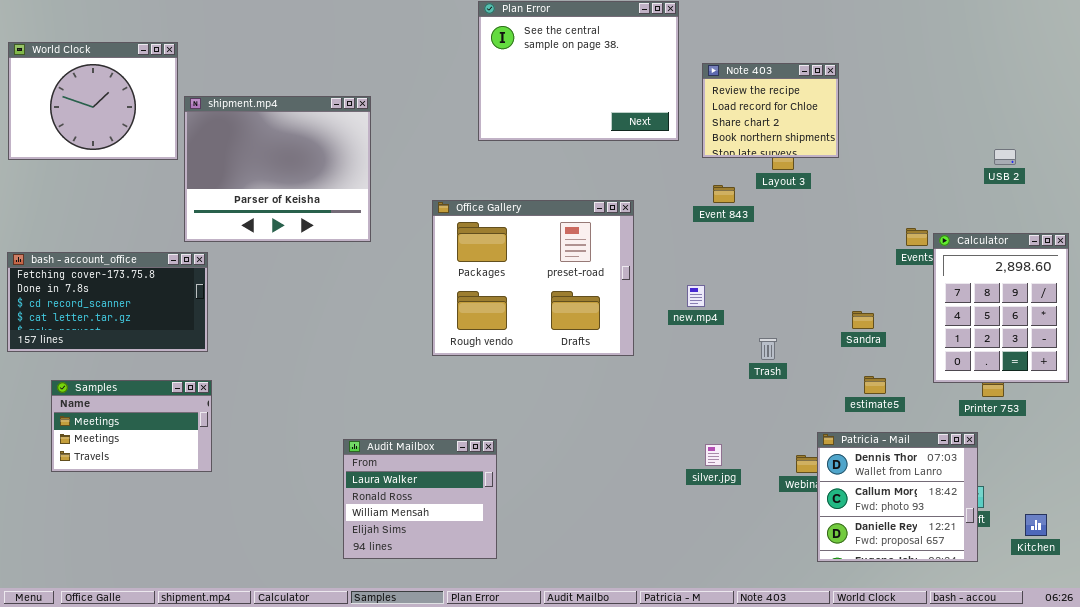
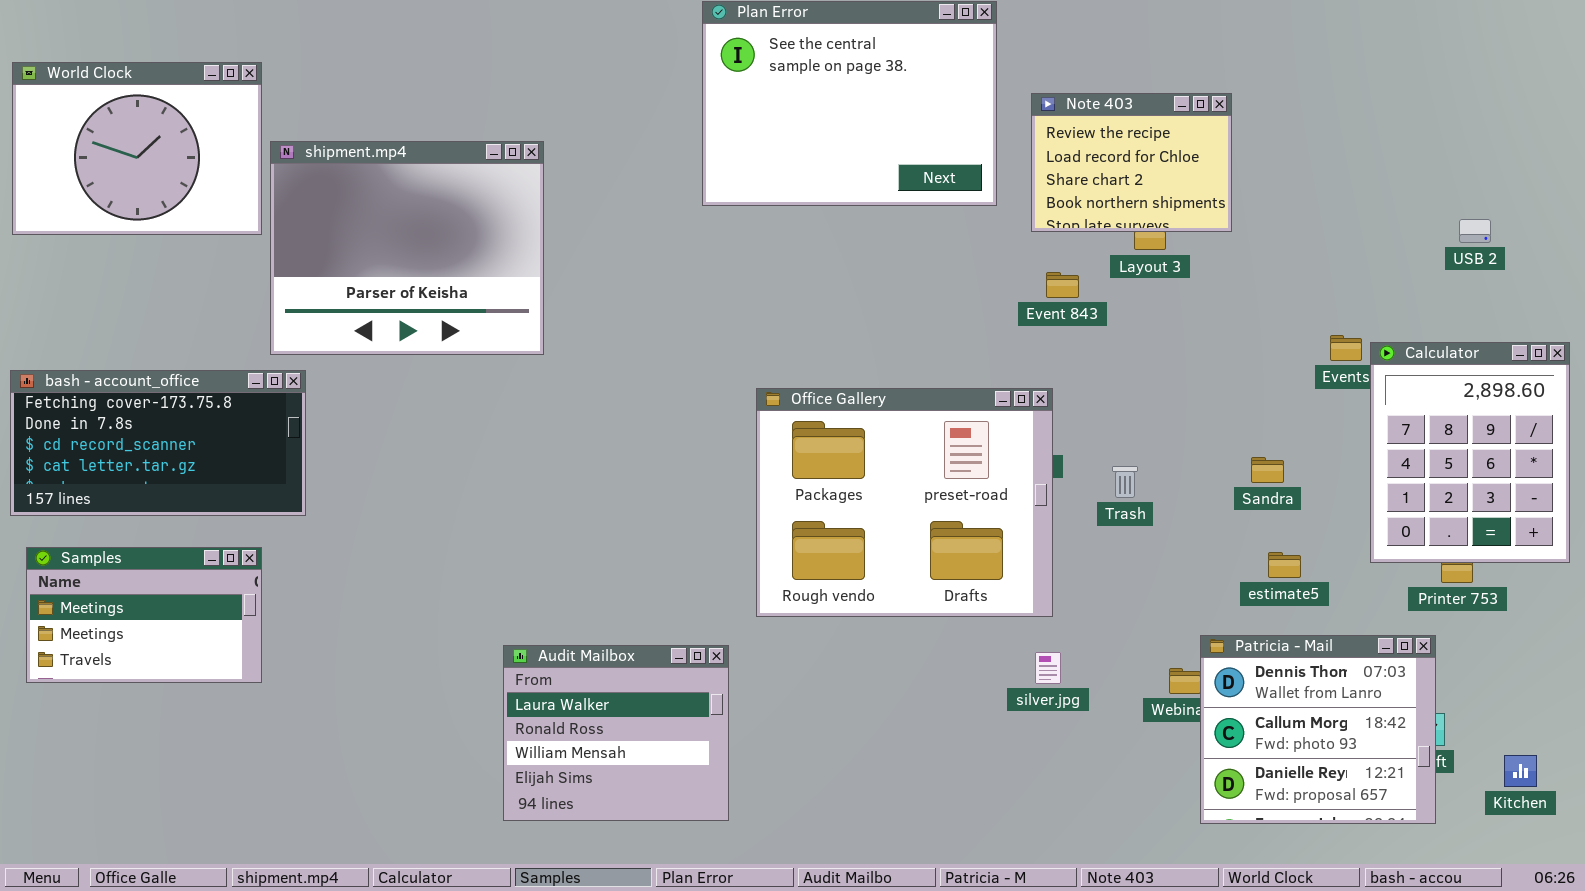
Office Gallery: [432,200,634,356] -> [756,388,1053,617], moved
Trash: [759,338,777,360] -> [1112,466,1138,498], moved
Samples: [51,380,212,472] -> [26,547,262,683], moved

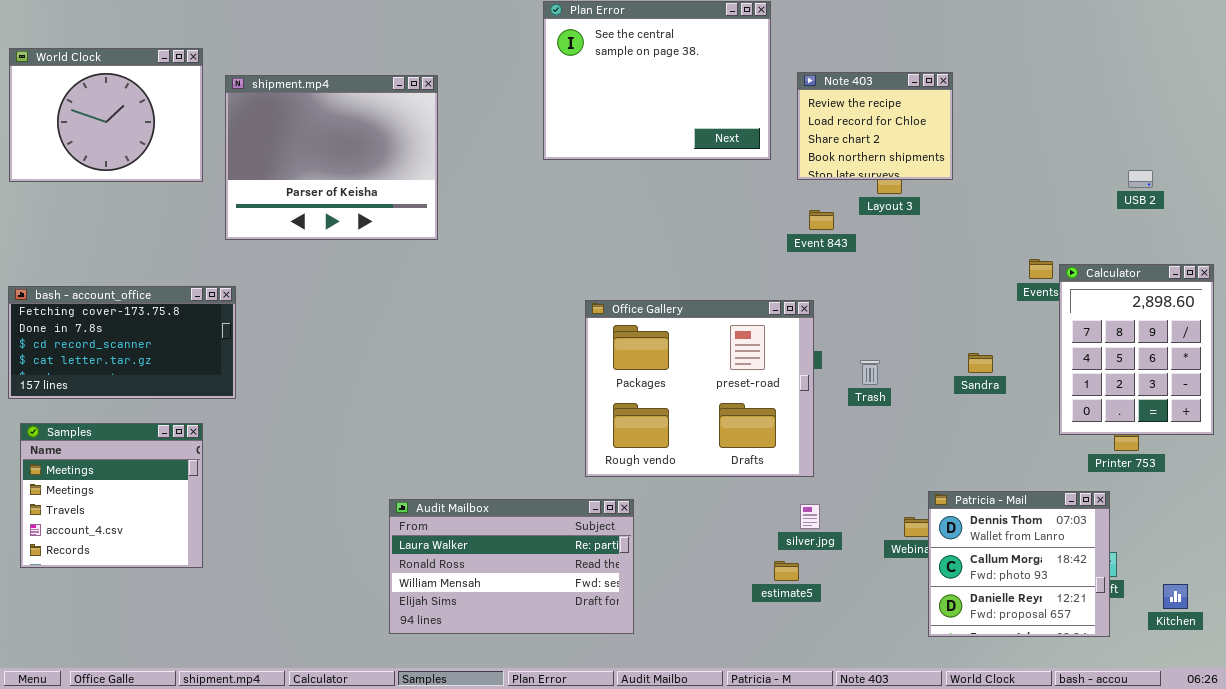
shipment.mp4: [270,141,544,355] -> [225,75,438,240], moved
Samples: [26,547,262,683] -> [20,423,203,568], resized
estimate5: [1268,552,1301,578] -> [774,561,799,581], moved
Audit Mailbox: [503,645,729,821] -> [389,499,634,634], resized

